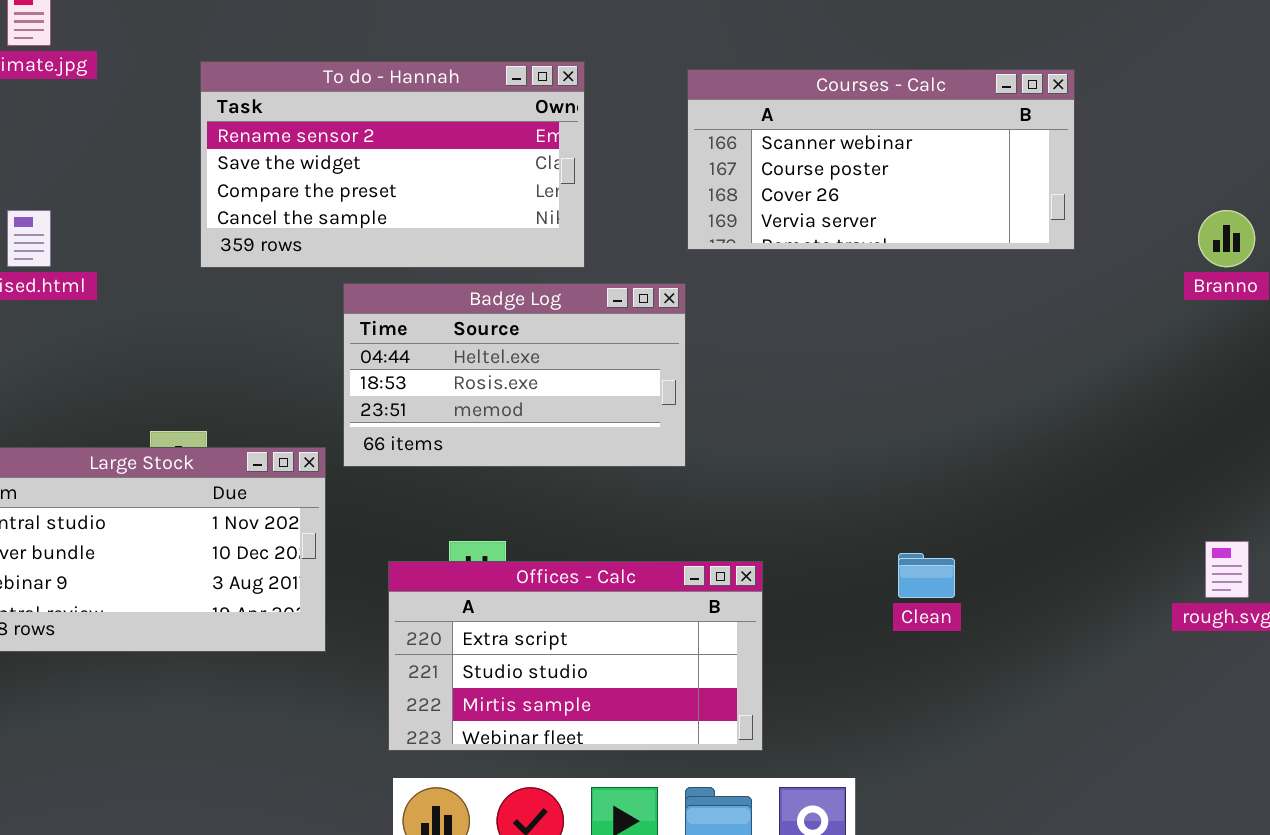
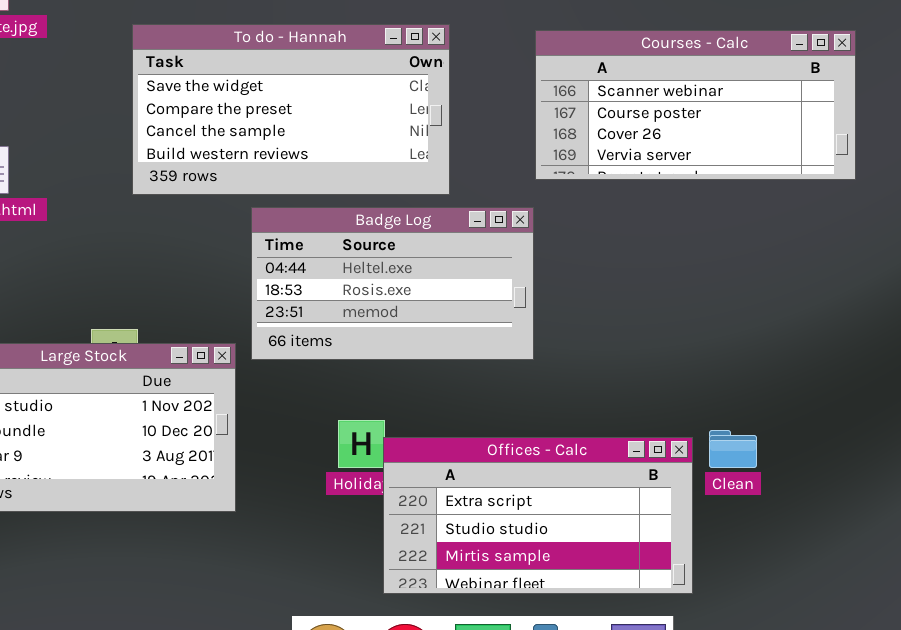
To do - Hannah: [200,61,585,268] -> [132,24,450,195], scrolled down 1 row
Offices - Calc: [388,561,763,751] -> [383,437,693,594], moved

